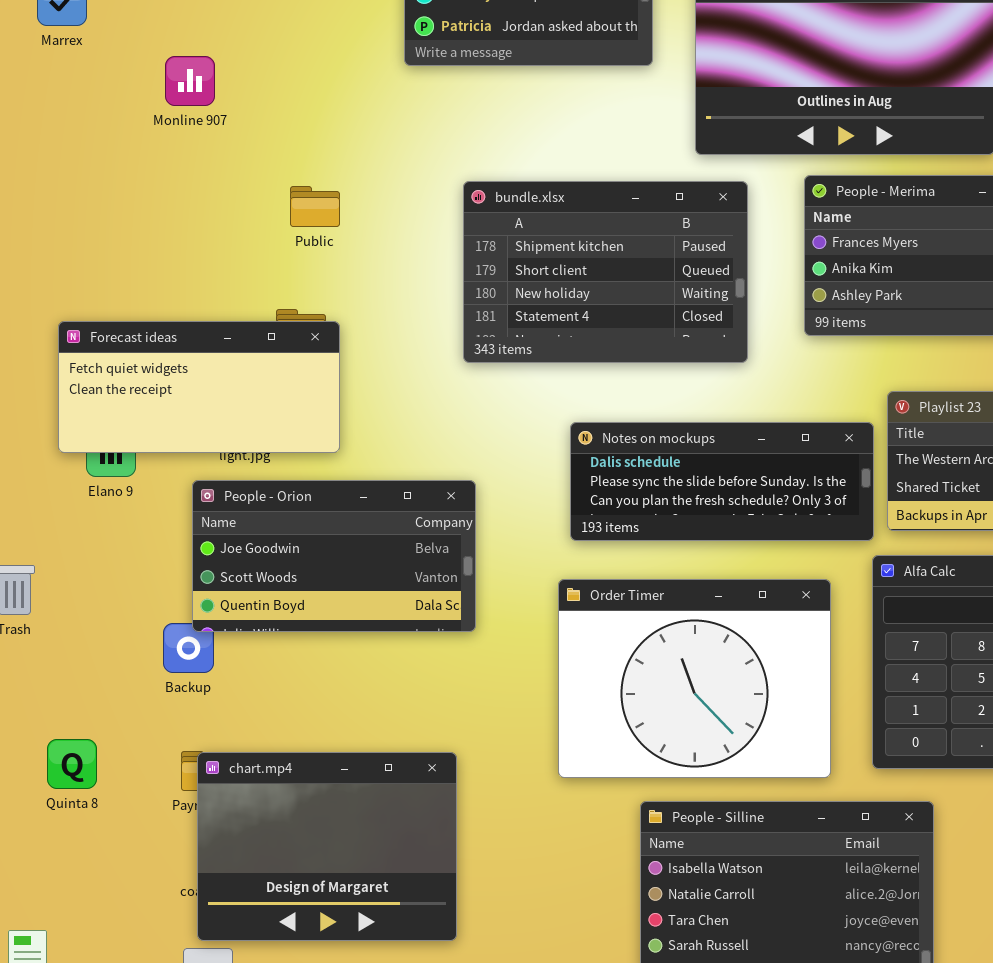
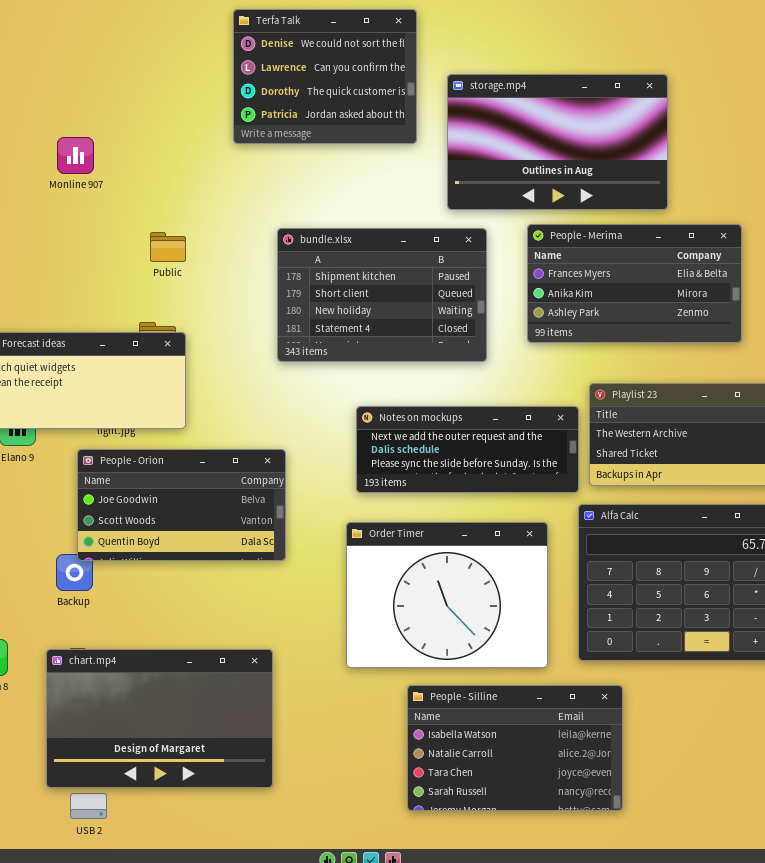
Notes on mockups: [570,422,874,541] -> [356,406,579,493], scrolled up 1 row
chart.mp4: [197,752,457,941] -> [46,649,273,788], resized

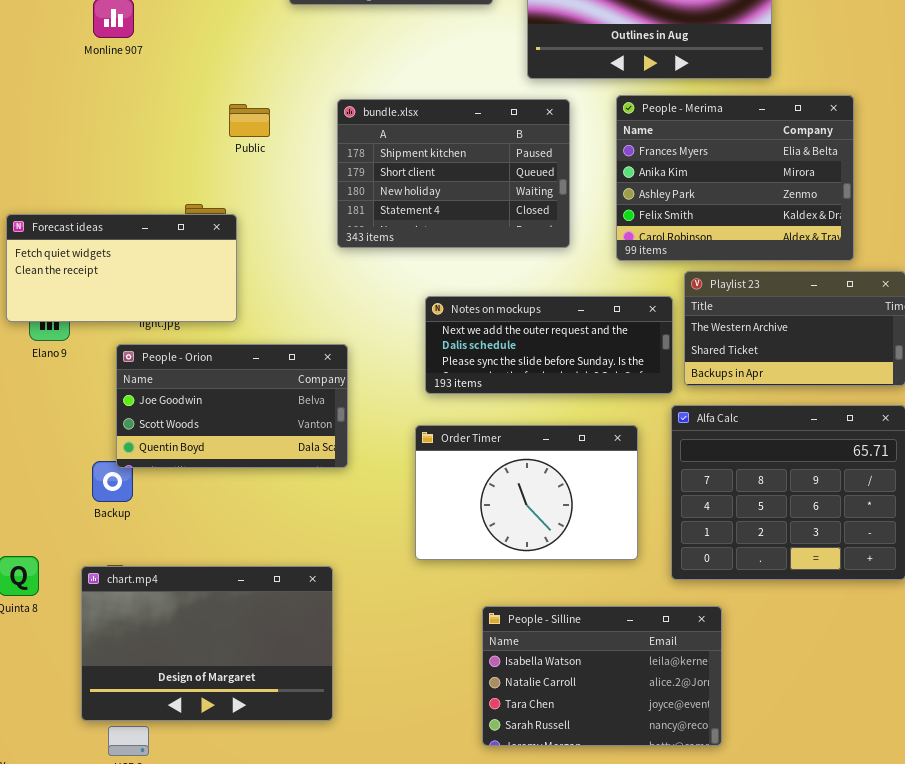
People - Merima: [527,224,742,343] -> [616,95,854,261], resized
Public: [150,232,186,262] -> [229,104,270,137], moved
Order Timer: [346,522,548,668] -> [415,425,638,560], resized

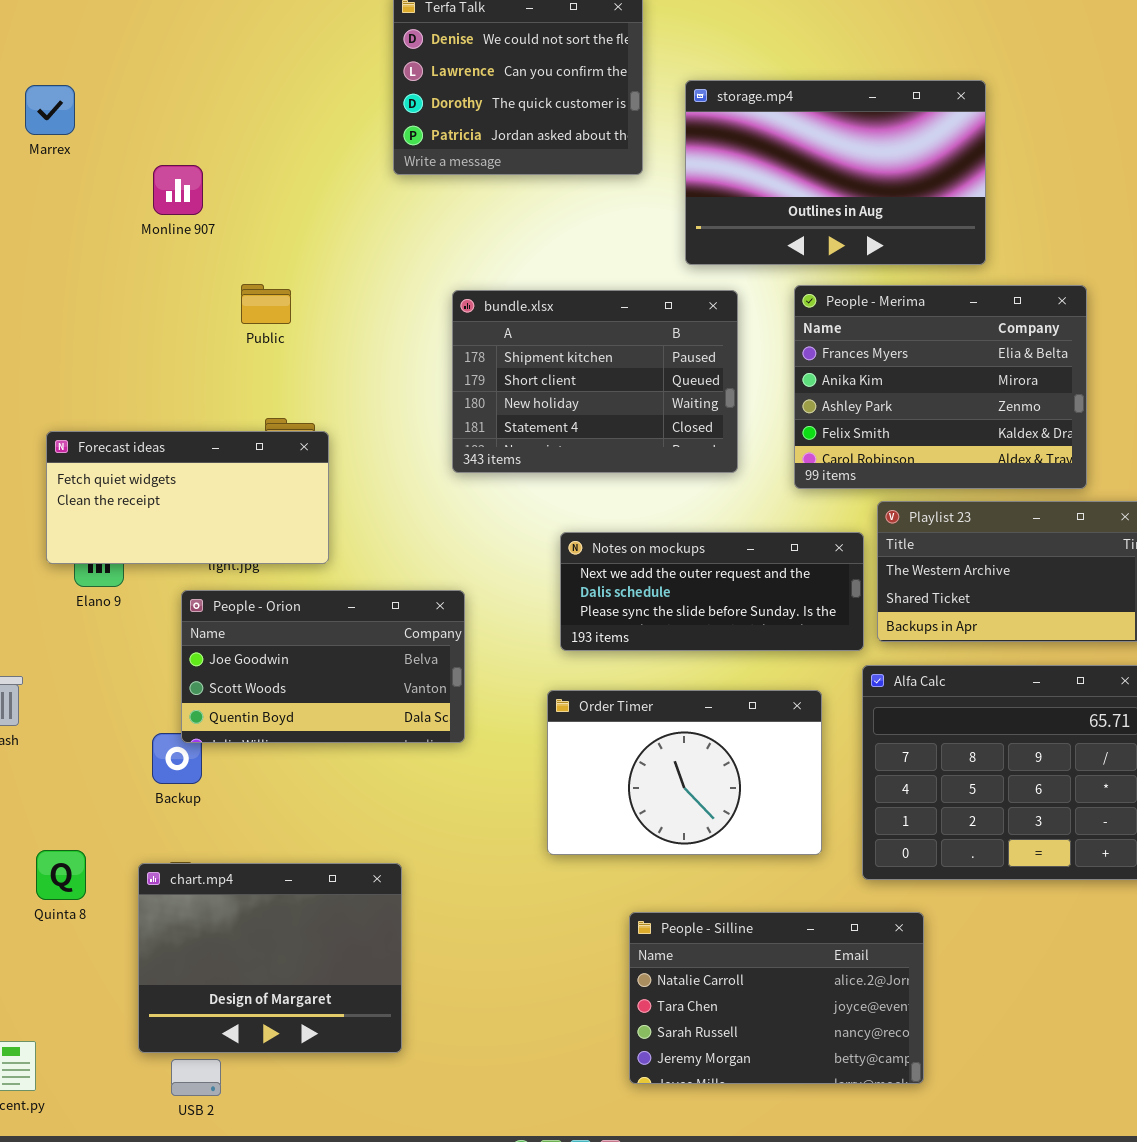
Public: [229,104,270,137] -> [241,284,291,324], moved
chart.mp4: [81,566,333,721] -> [138,863,402,1053], resized
People - Silline: [482,606,722,746] -> [629,912,924,1084], scrolled down 1 row

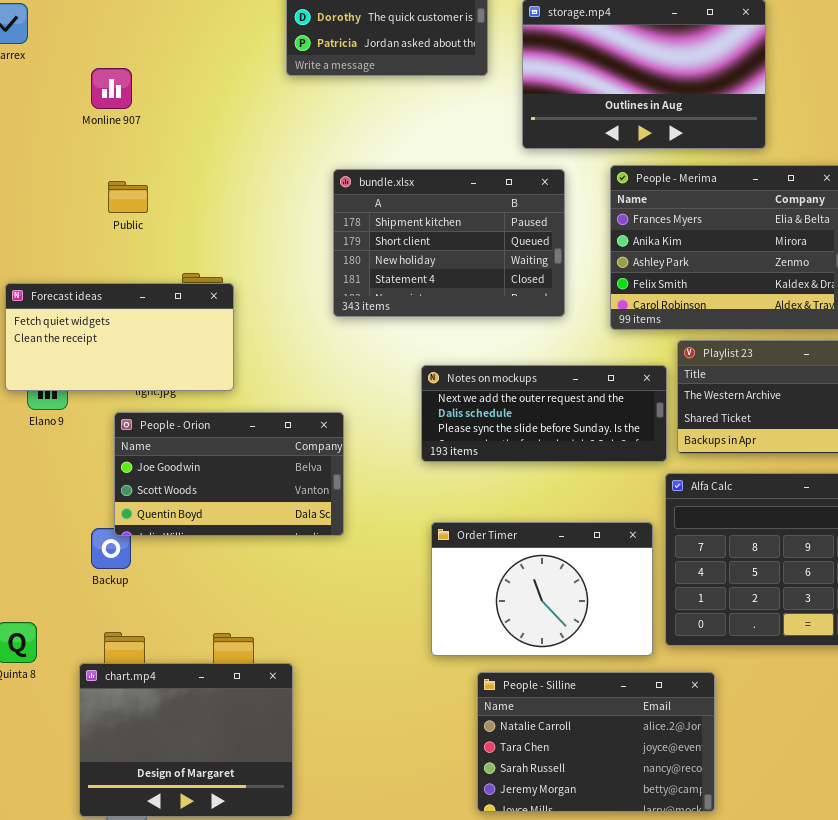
Public: [241,284,291,324] -> [108,181,148,213], moved
Order Timer: [547,690,822,855] -> [431,522,653,656], moved
chart.mp4: [138,863,402,1053] -> [79,663,293,817], moved

